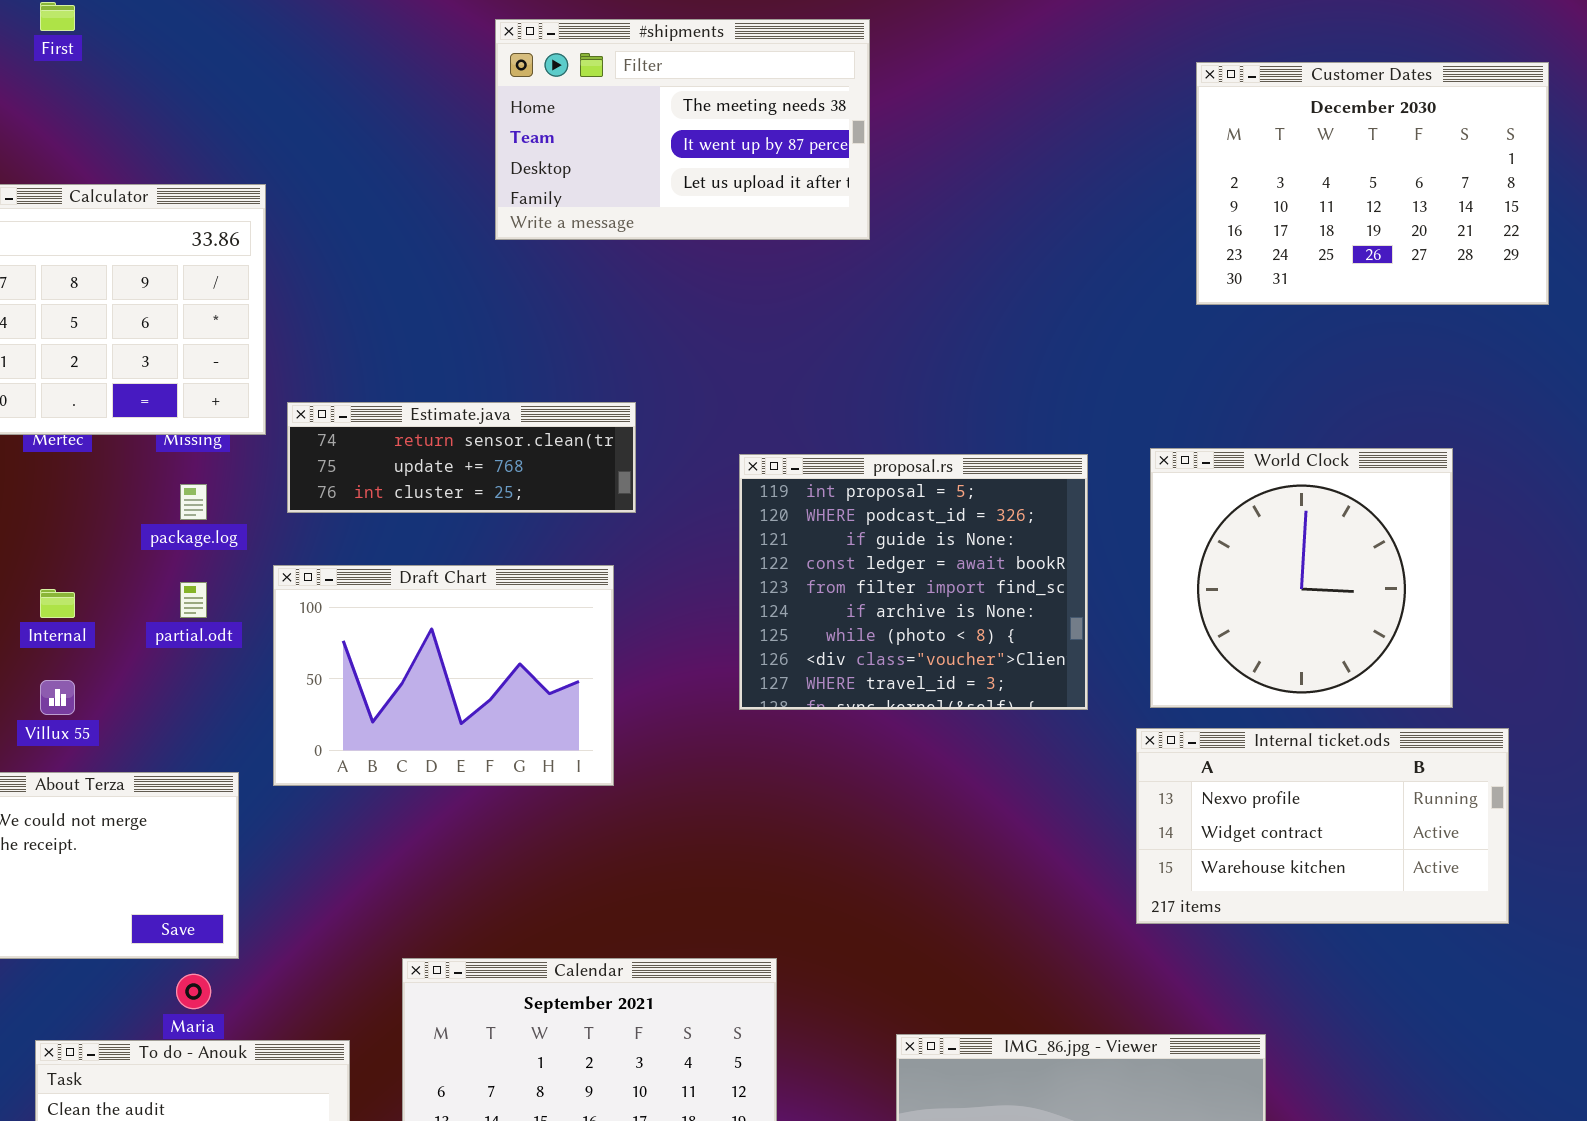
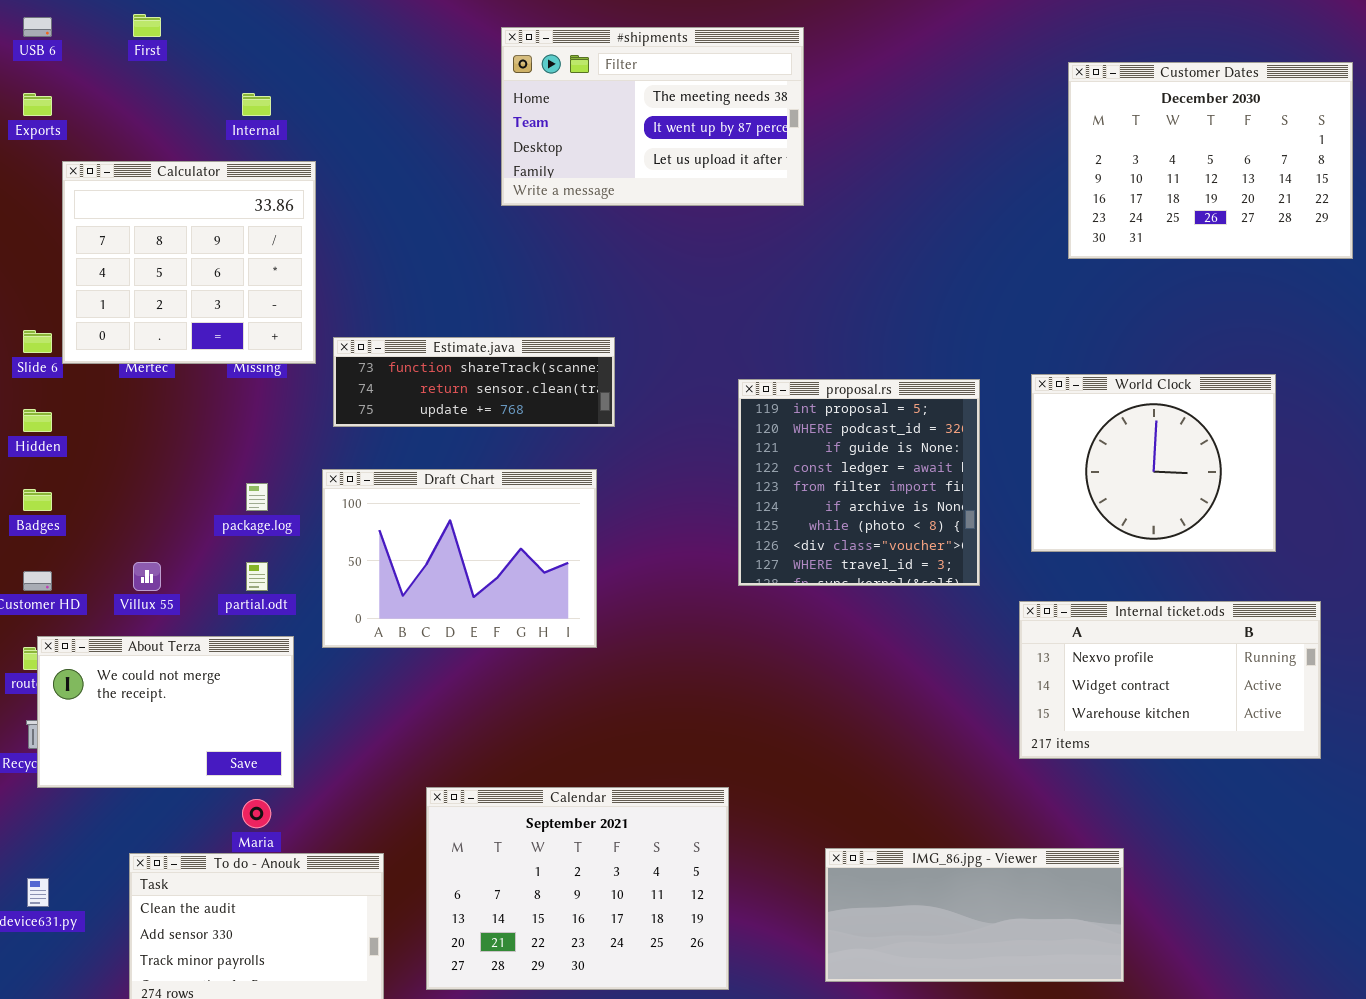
Estimate.java: [287,402,636,513] -> [333,337,615,427], scrolled up 1 row
World Clock: [1150,448,1453,708] -> [1031,374,1276,552], resized
proposal.rs: [739,454,1088,710] -> [738,379,980,586], resized
package.log: [180,484,207,520] -> [246,483,268,511], moved
partial.odt: [180,582,207,618] -> [246,562,268,591], moved
Internal: [40,589,75,618] -> [242,93,271,116], moved

